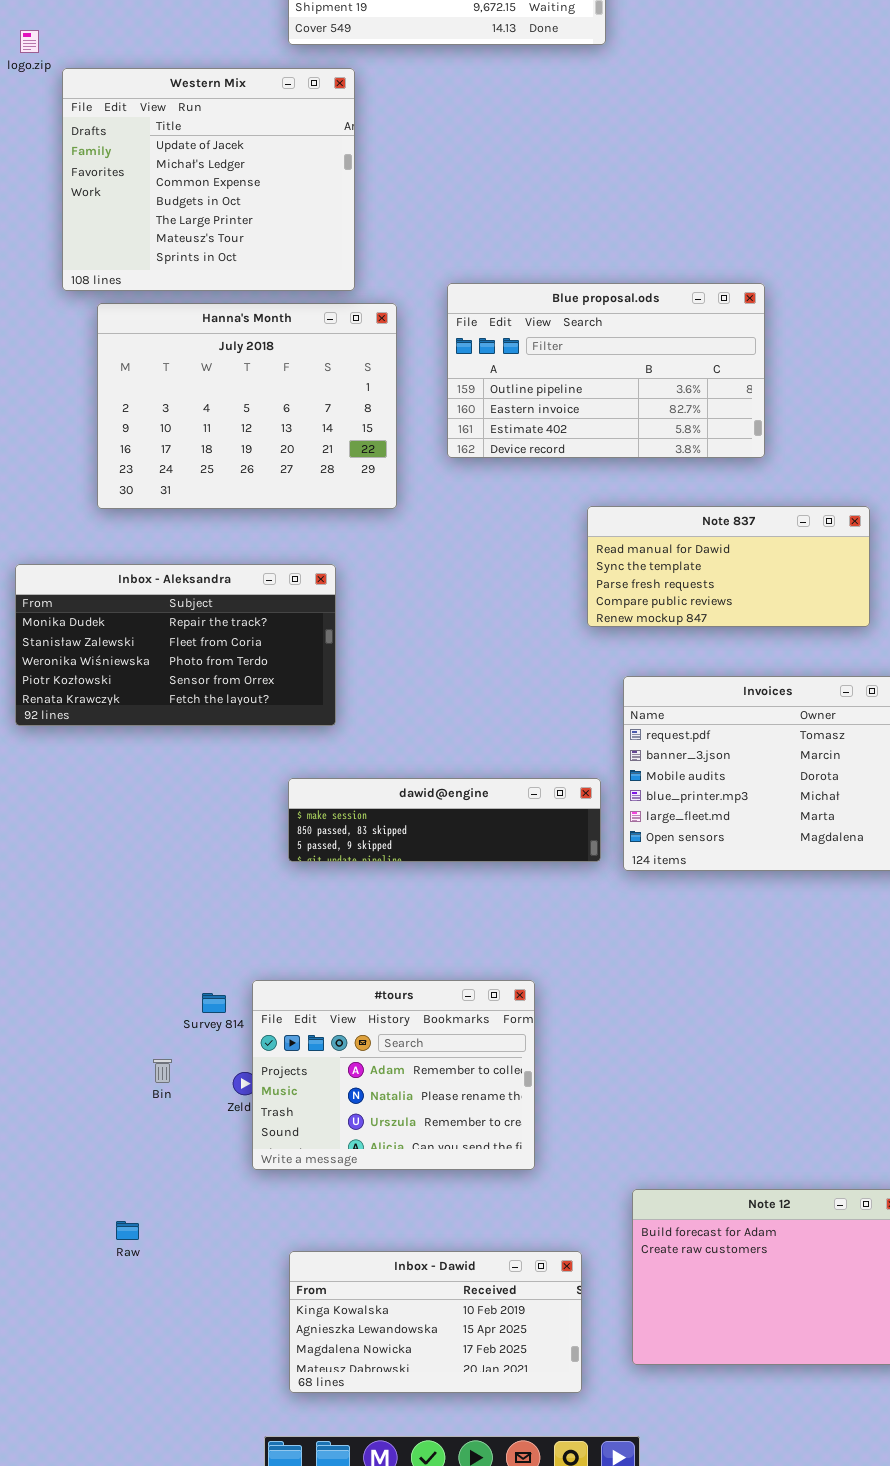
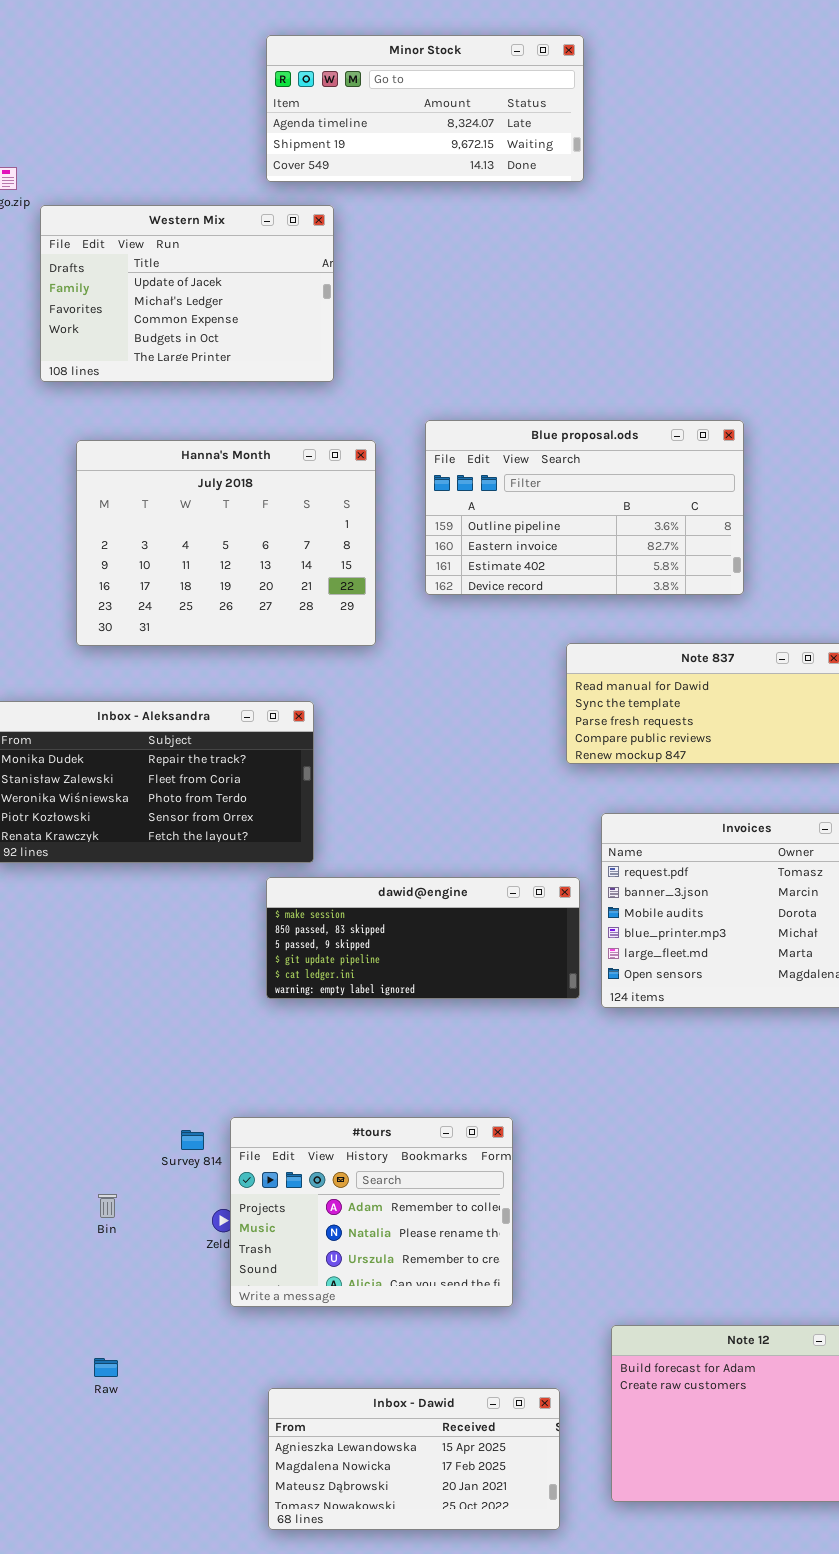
Western Mix: [62,68,355,291] -> [40,205,334,382], resized
dawid@engine: [288,778,601,862] -> [266,877,580,999], resized
Bin: [153,1059,172,1083] -> [98,1194,117,1218], moved
Inbox - Dawid: [289,1251,582,1393] -> [268,1388,560,1530], scrolled down 1 row

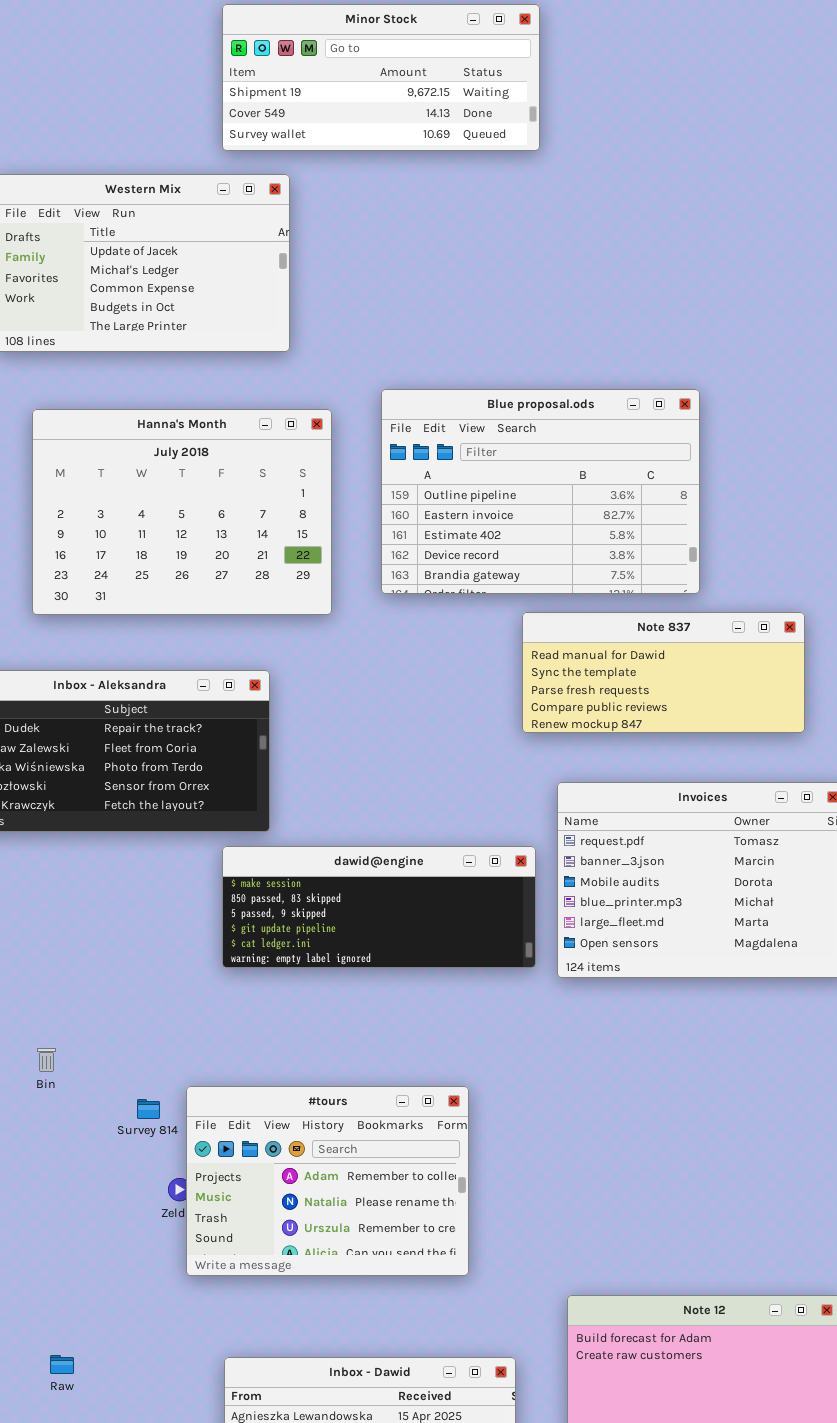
Minor Stock: [266,35,584,182] -> [222,4,540,151], scrolled down 1 row
Blue proposal.ods: [425,420,744,595] -> [381,389,700,594], resized
Bin: [98,1194,117,1218] -> [37,1048,56,1072], moved
Raw: [94,1358,118,1377] -> [50,1355,74,1374], moved

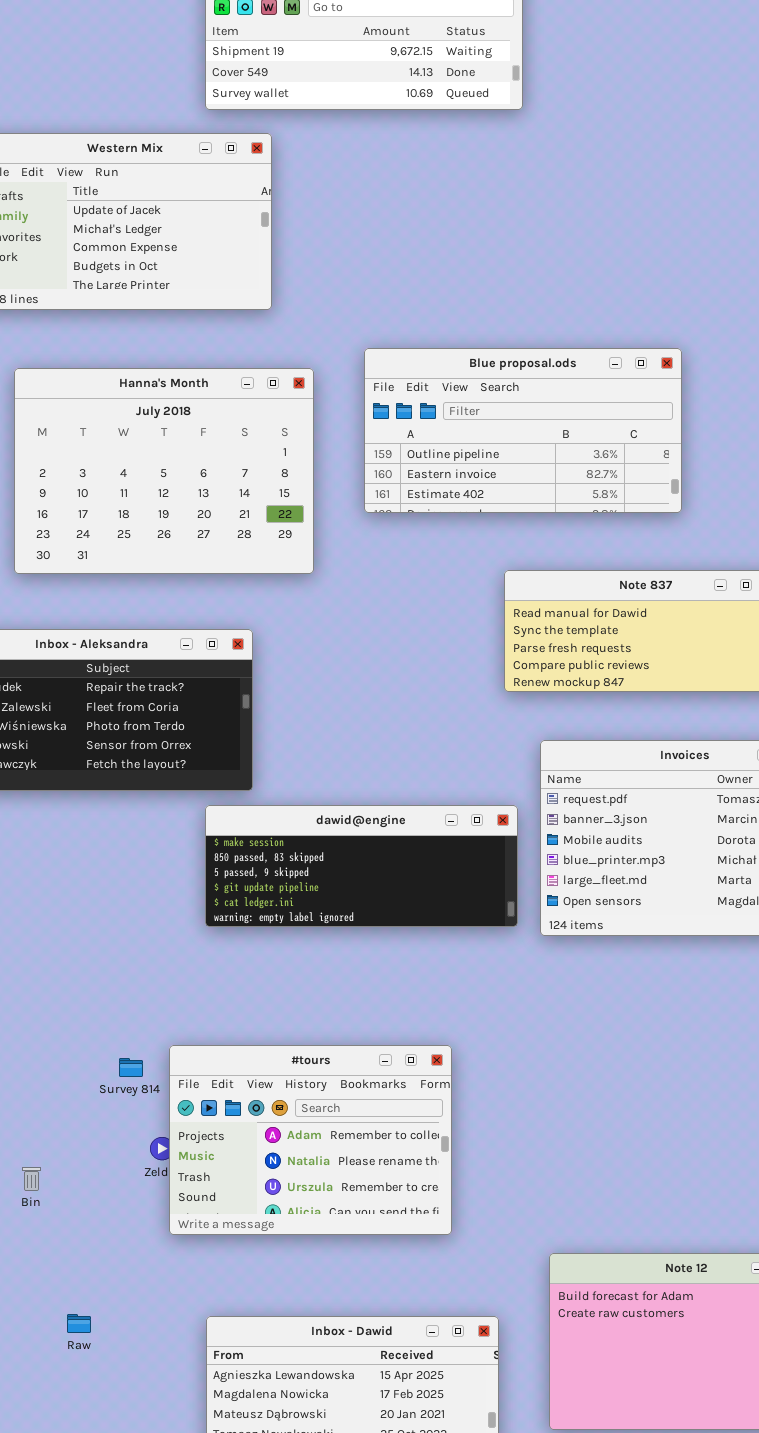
Blue proposal.ods: [381,389,700,594] -> [364,348,682,513], resized
Bin: [37,1048,56,1072] -> [22,1167,41,1191], moved
Raw: [50,1355,74,1374] -> [67,1314,91,1333], moved

